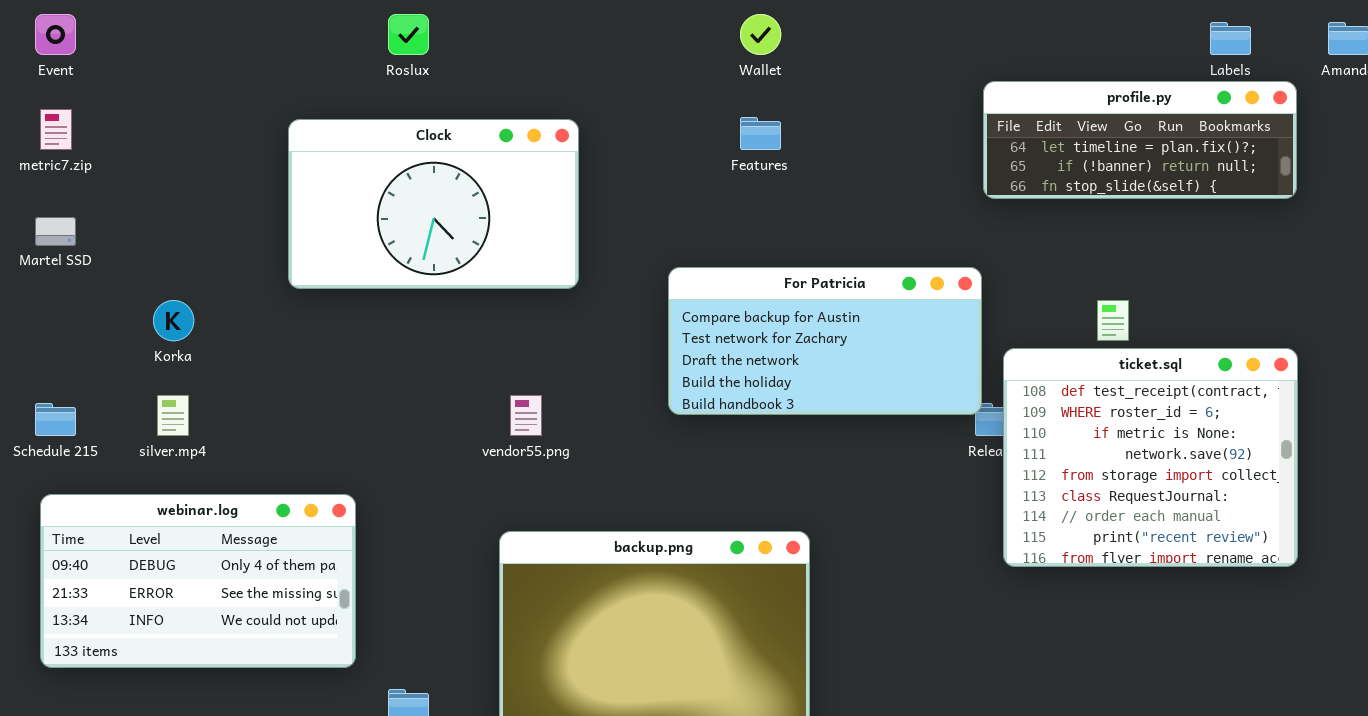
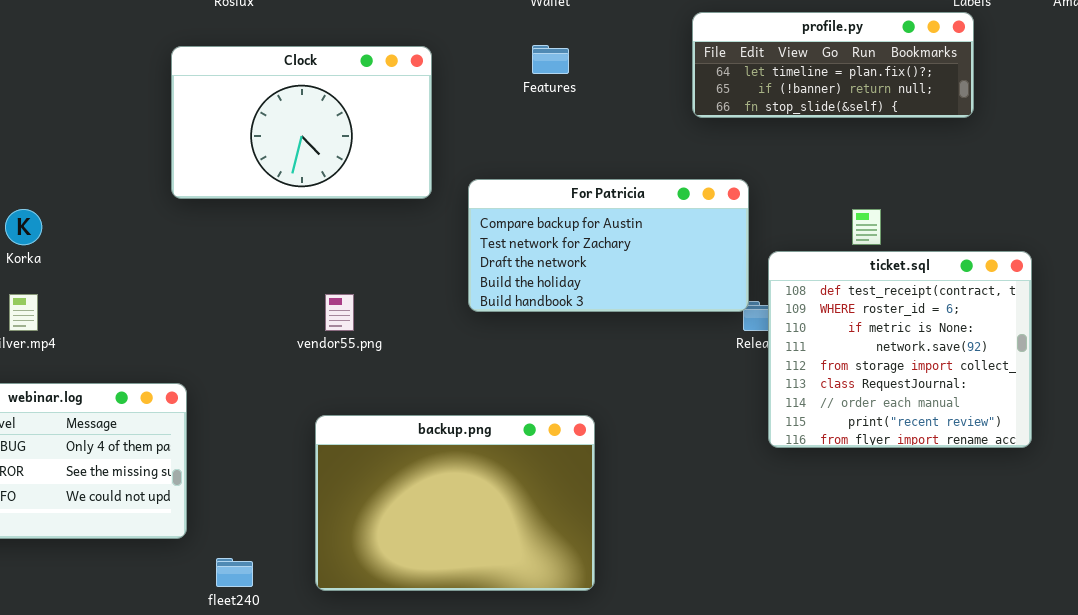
profile.py: [983,81,1297,199] -> [692,12,974,118], moved
Clock: [288,119,579,289] -> [171,46,432,199], moved

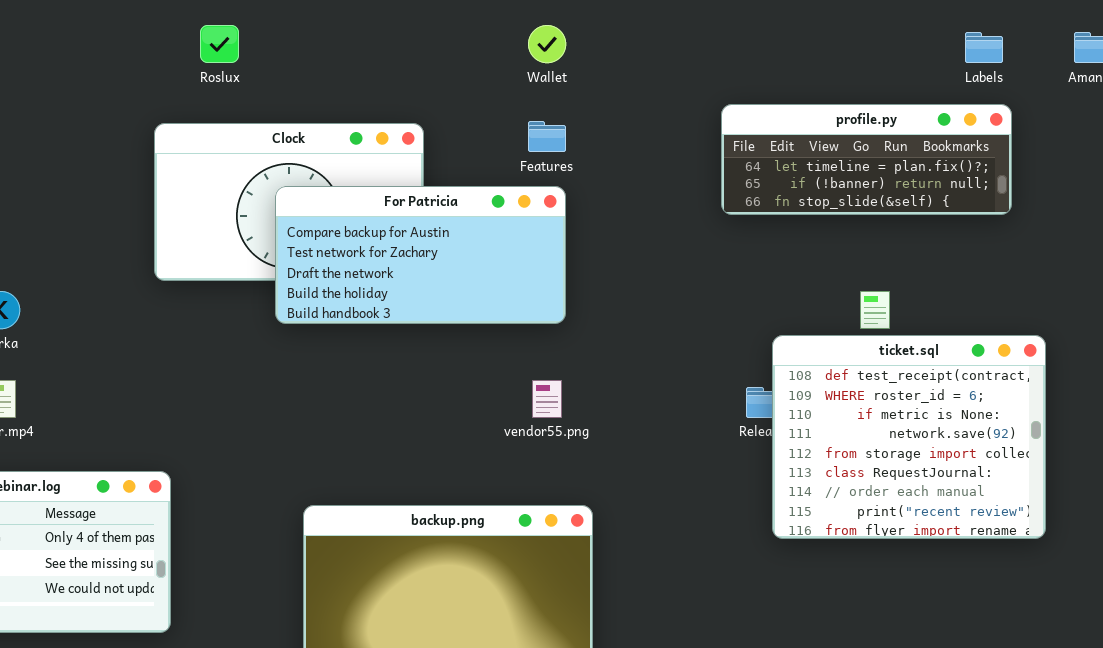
profile.py: [692,12,974,118] -> [721,104,1012,215], moved
For Patricia: [468,179,749,312] -> [275,186,566,324], moved
vendor55.png: [325,294,354,331] -> [532,380,562,418], moved

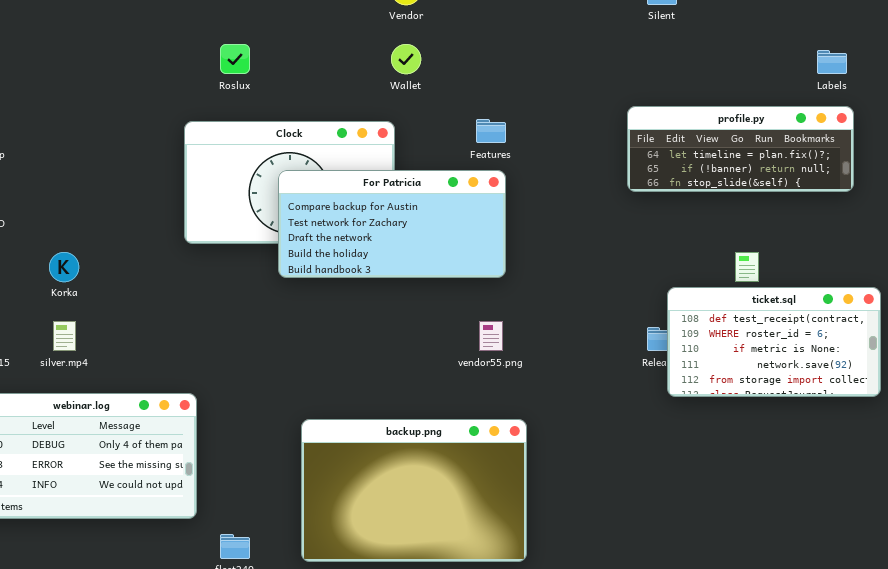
Wallet: [528,25,566,63] -> [391,44,421,74], moved
ticket.sql: [772,335,1046,539] -> [667,287,881,397], resized

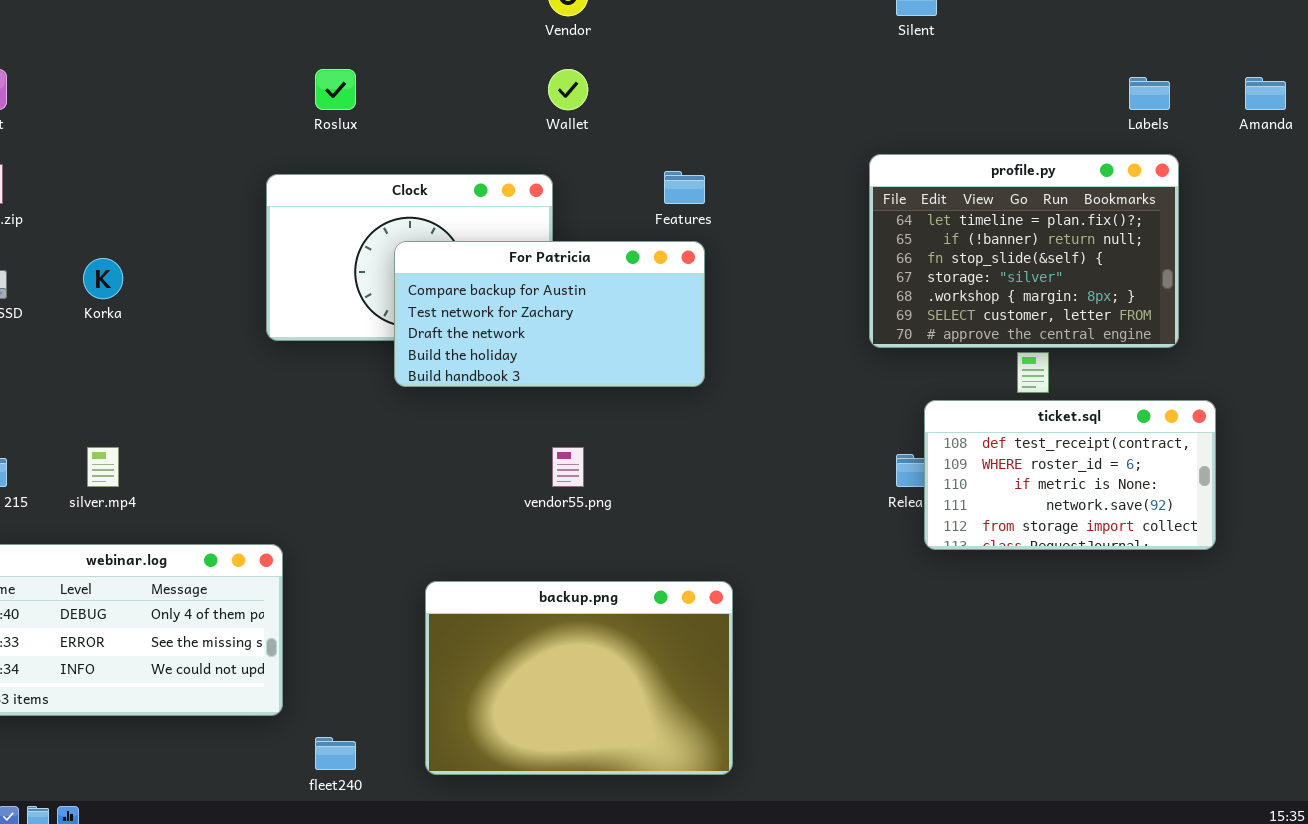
profile.py: [627,106,854,192] -> [869,154,1179,348], resized
Korka: [49,252,79,282] -> [83,258,123,299], moved
vendor55.png: [479,321,503,351] -> [552,447,584,487], moved

